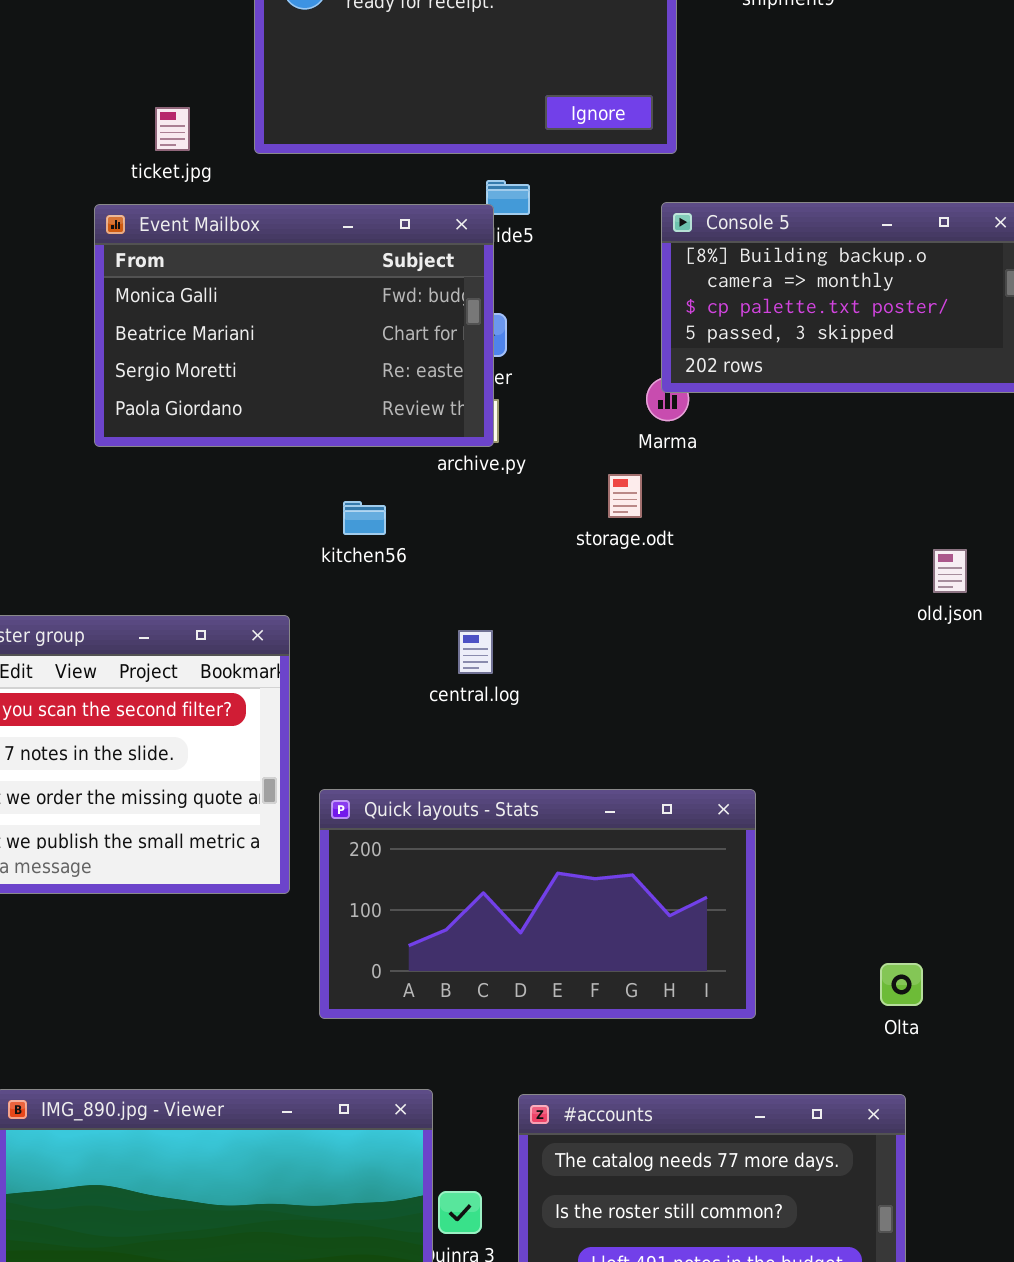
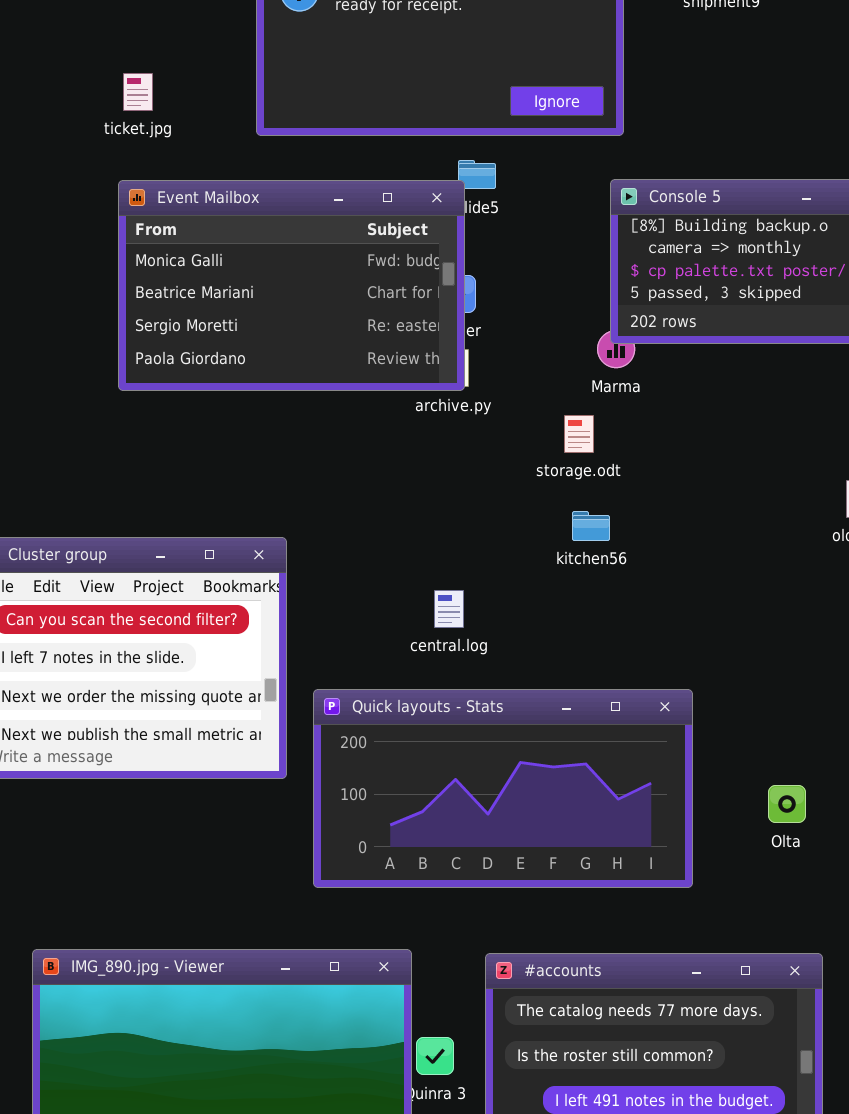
ticket.jpg: [155,107,190,151] -> [123,73,153,111], moved
kitchen56: [343,501,386,535] -> [572,511,610,541], moved
central.log: [458,630,493,674] -> [434,590,464,628], moved
Olta: [880,963,923,1006] -> [768,785,806,823], moved

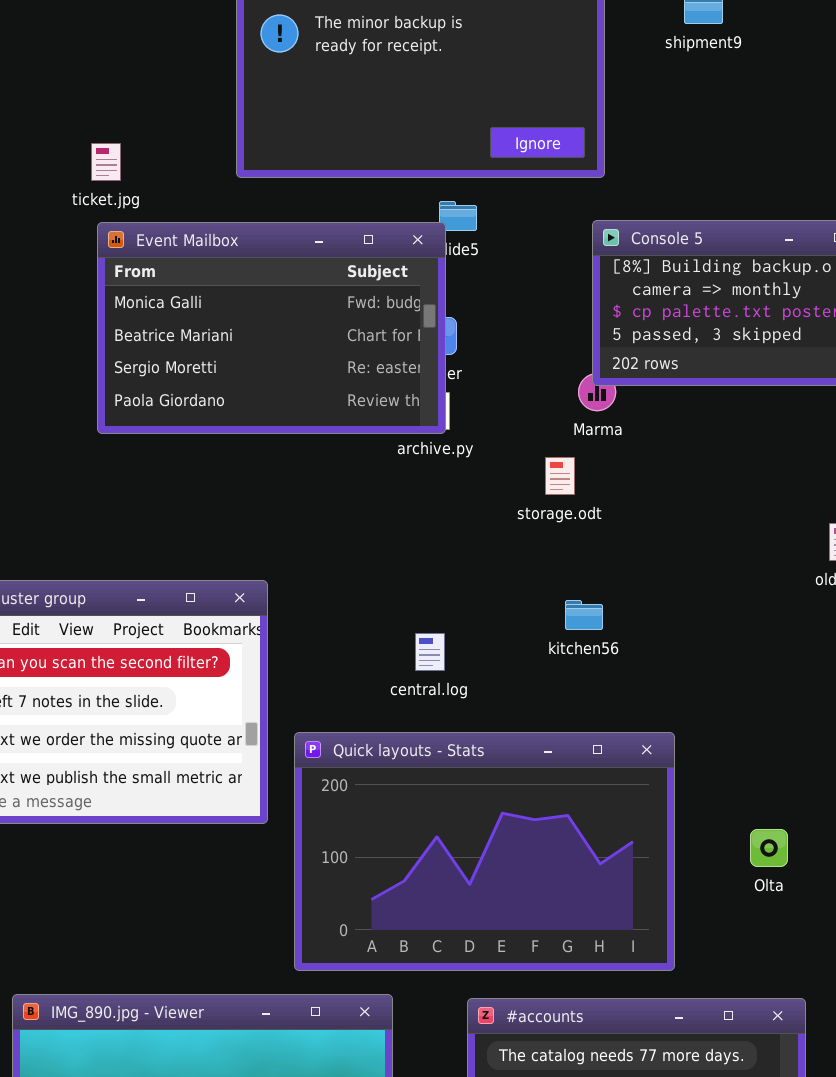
ticket.jpg: [123,73,153,111] -> [91,143,121,181], moved
kitchen56: [572,511,610,541] -> [565,600,603,630], moved
Quick layouts - Stats: [313,689,693,888] -> [294,732,675,971], resized

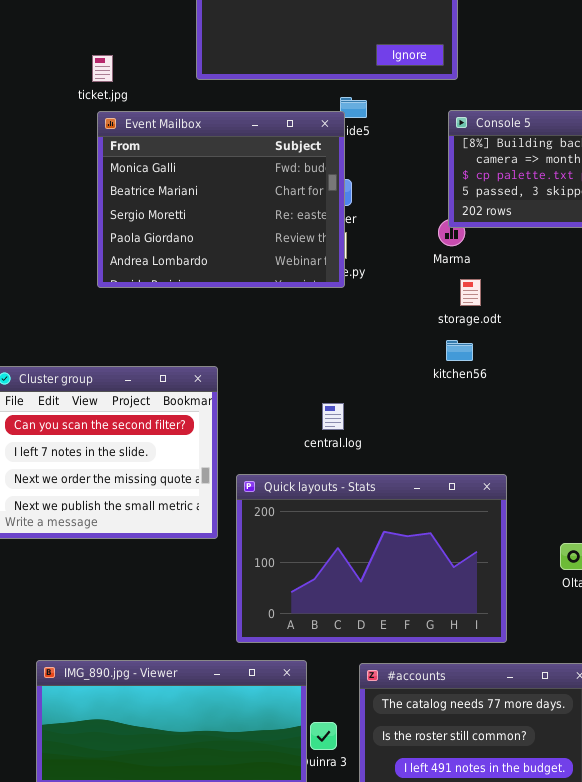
Event Mailbox: [97,222,446,434] -> [97,111,345,288], resized
storage.odt: [545,457,575,495] -> [460,279,481,306], moved
kitchen56: [565,600,603,630] -> [446,340,473,361], moved

